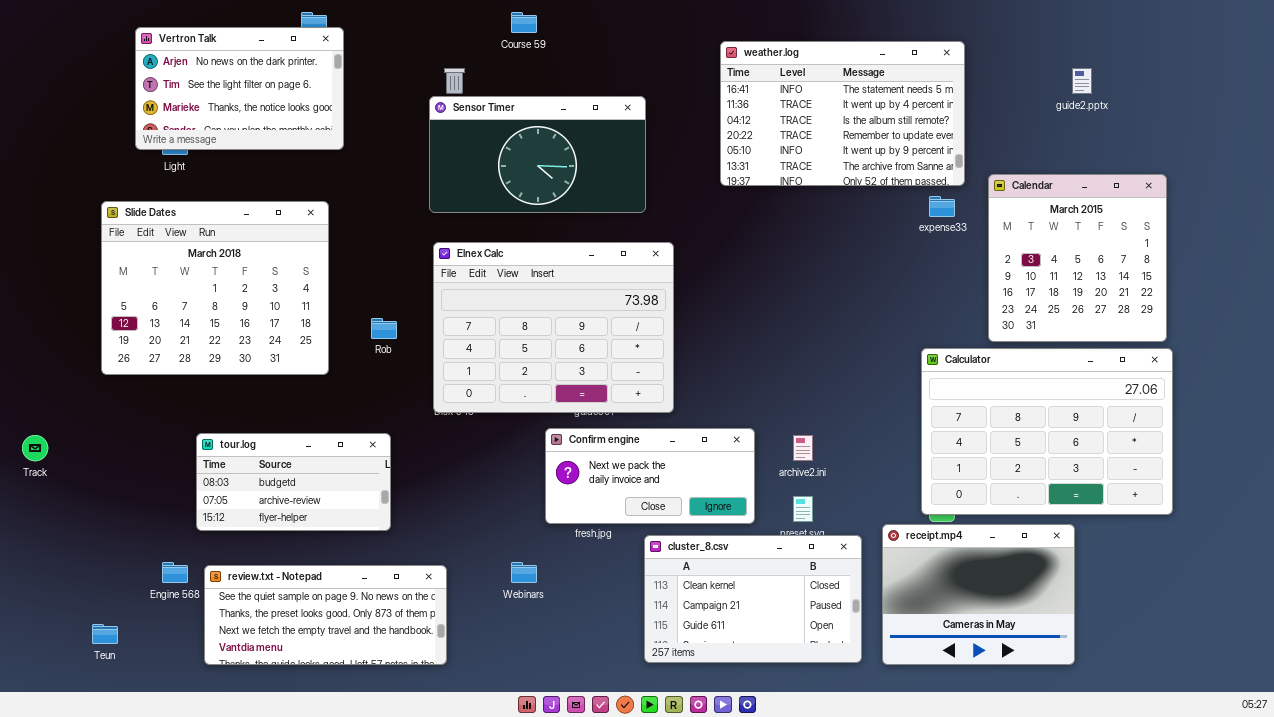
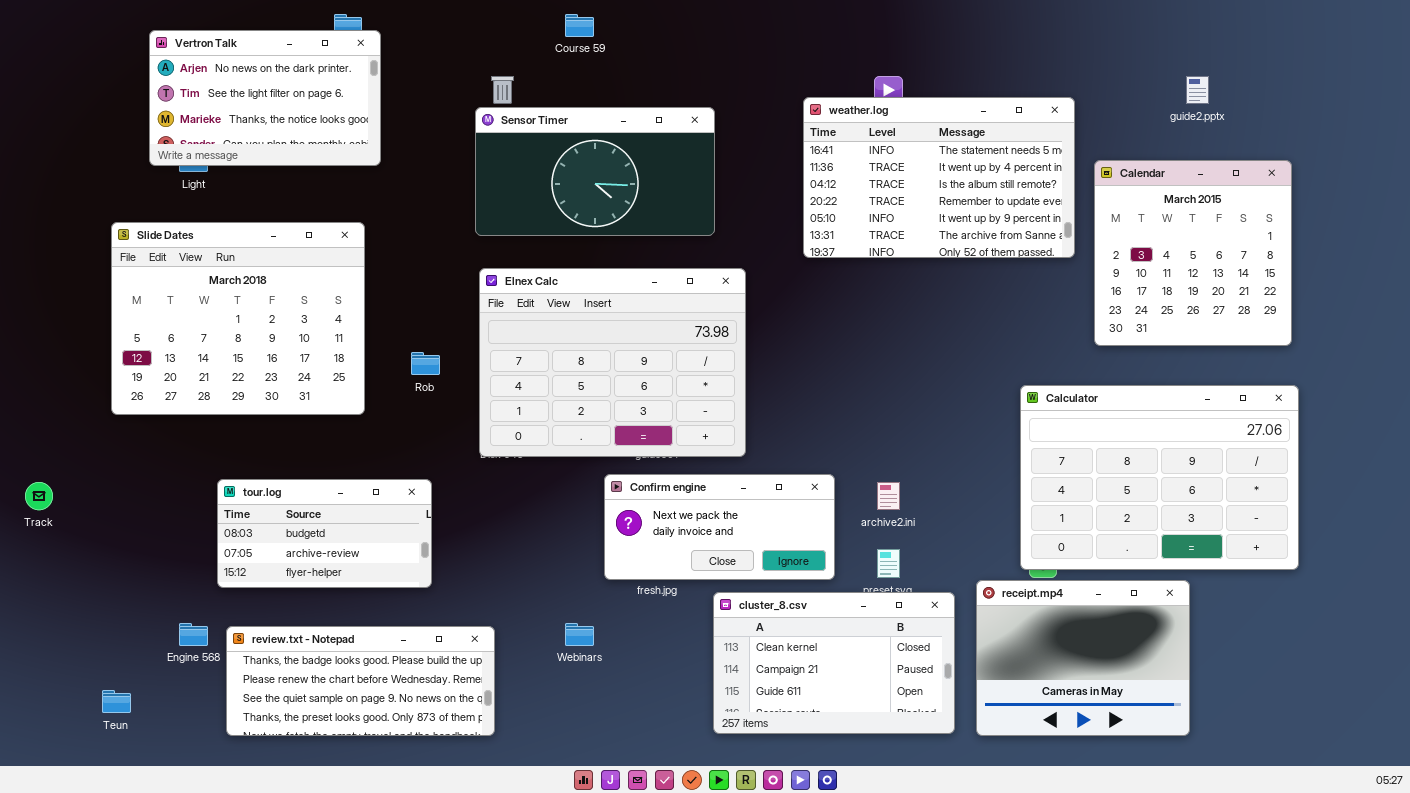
weather.log: [720,41,965,186] -> [803,97,1075,258], moved
Calendar: [988,174,1167,342] -> [1094,160,1292,346], moved
review.txt - Notepad: [204,565,447,665] -> [226,626,495,736], scrolled up 2 rows

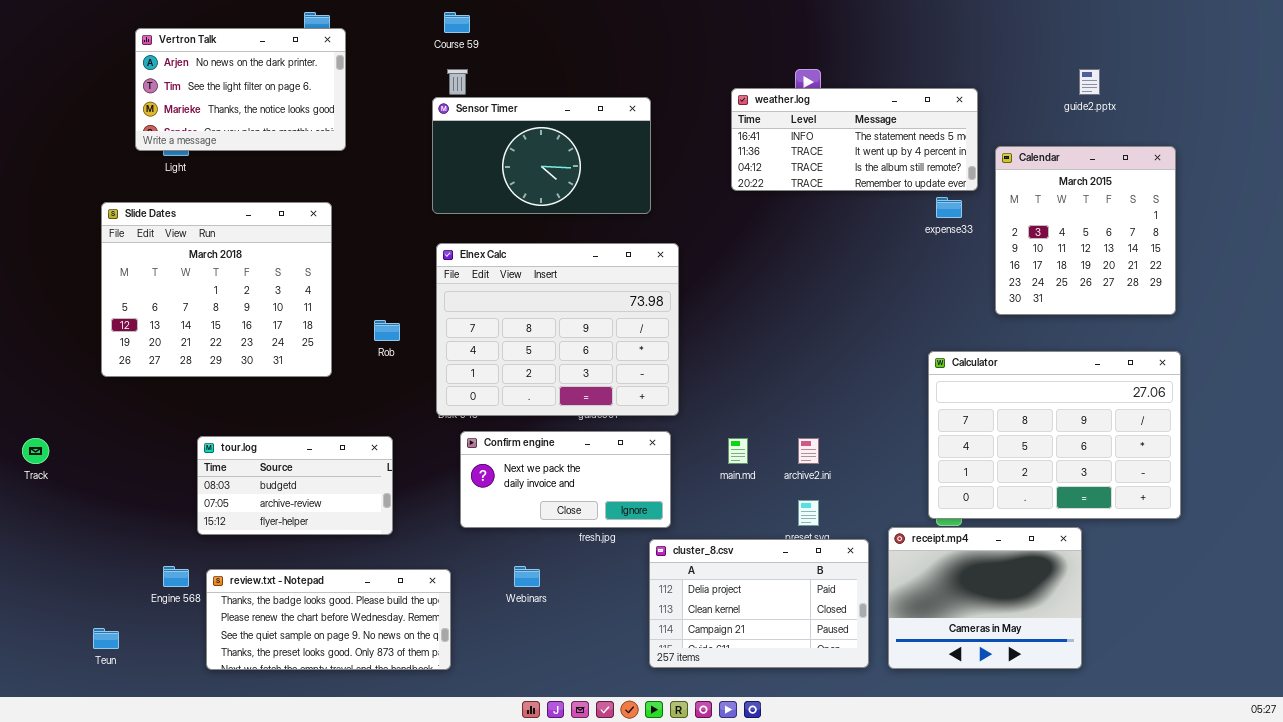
Course 59: [565,14,594,37] -> [444,12,470,33], moved
weather.log: [803,97,1075,258] -> [731,88,978,191], resized
Confirm engine: [604,474,835,580] -> [460,431,671,528], moved
cluster_8.csv: [713,592,955,734] -> [649,539,869,668], scrolled up 1 row

